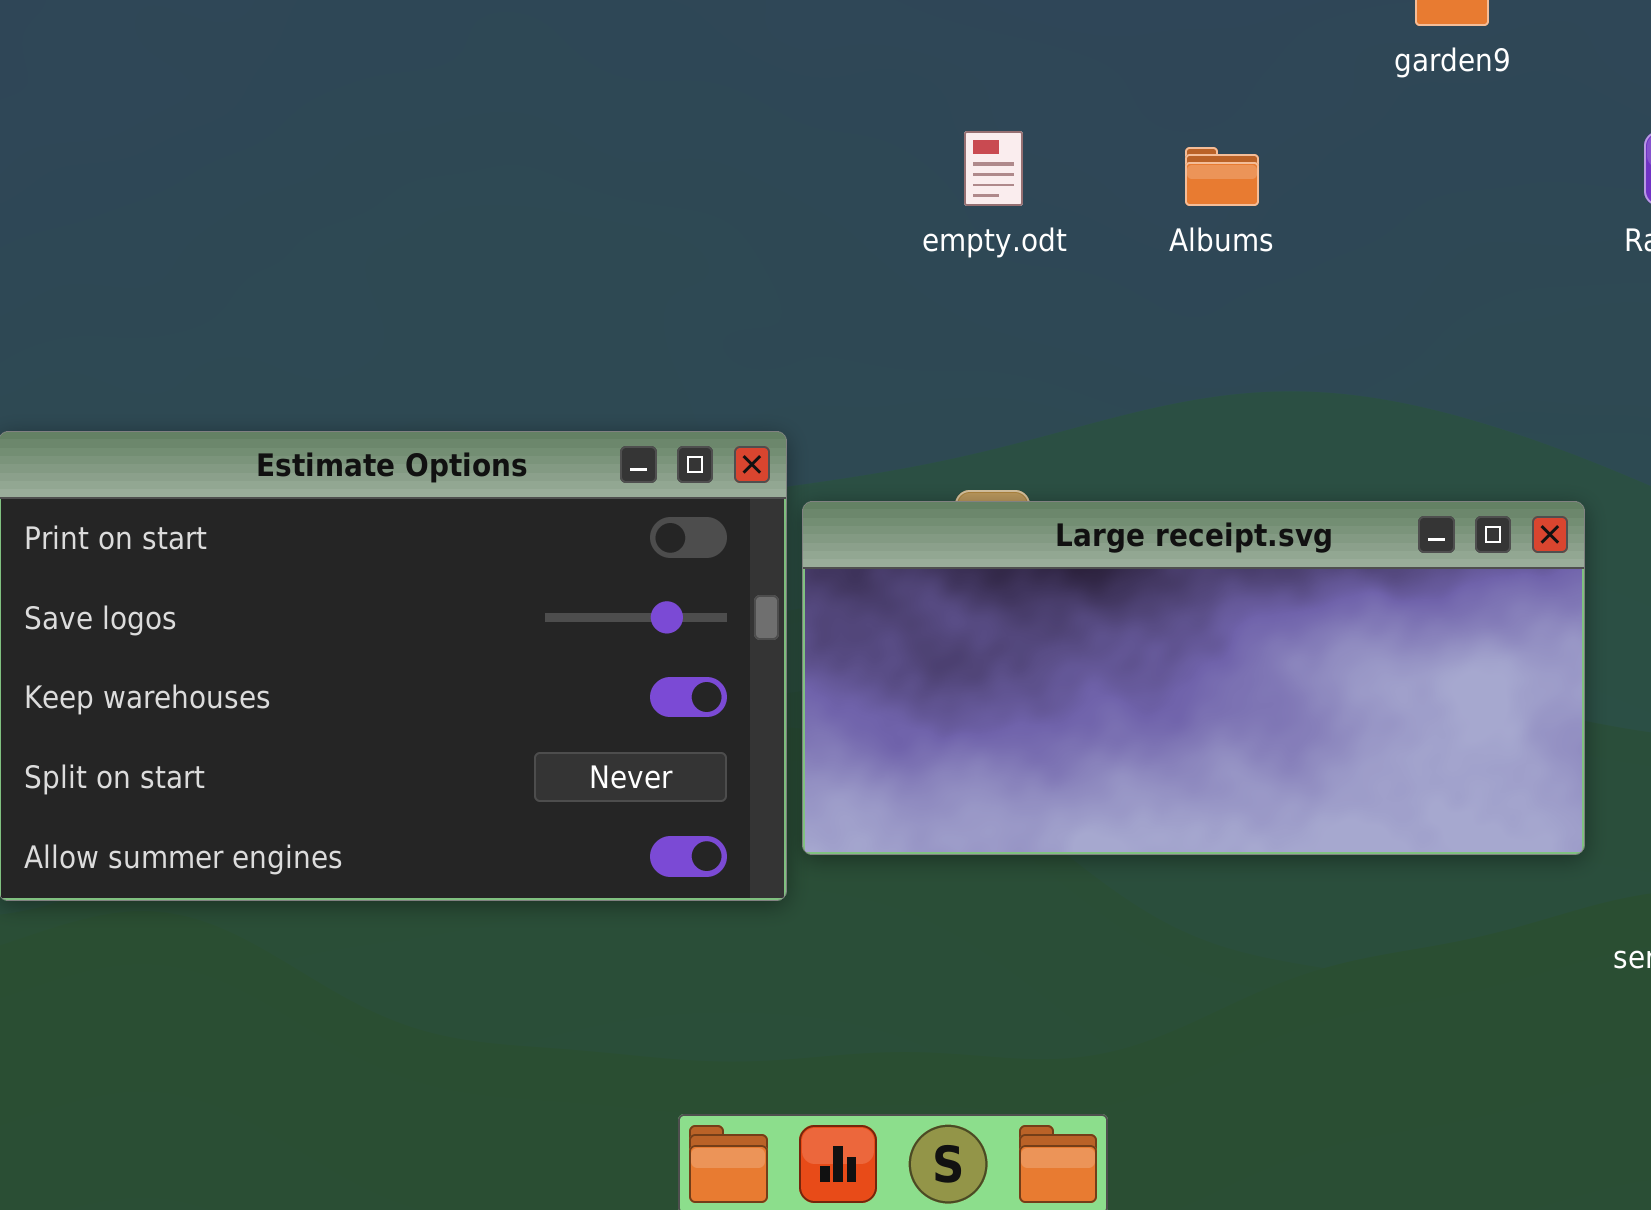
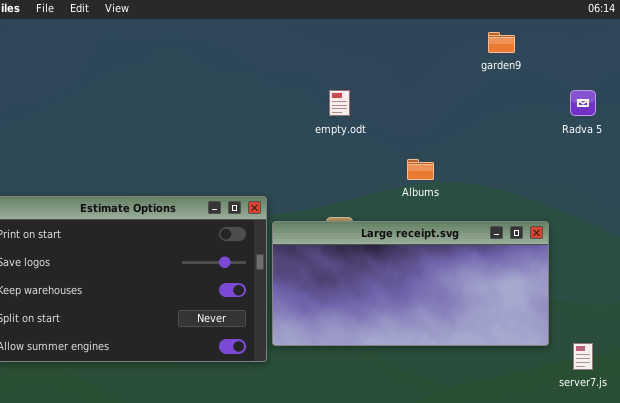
Albums: [1185,147,1259,206] -> [407,159,434,180], moved

